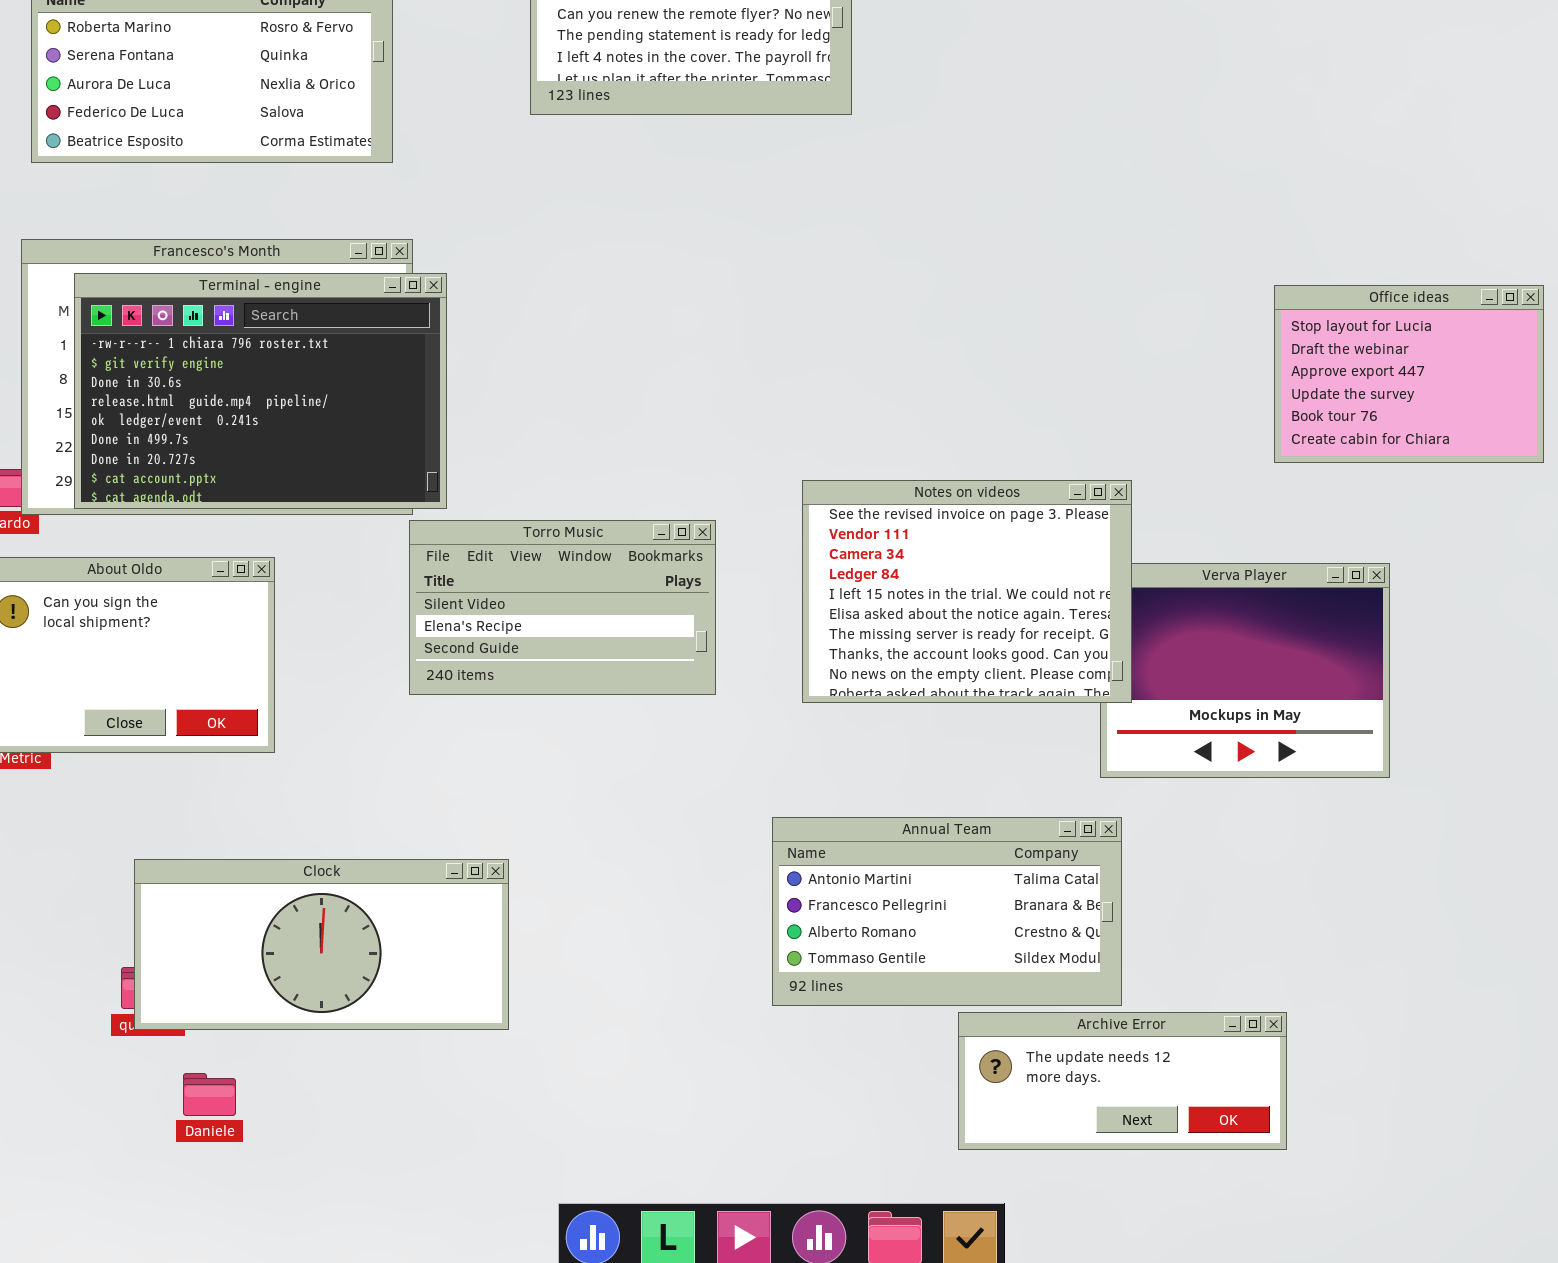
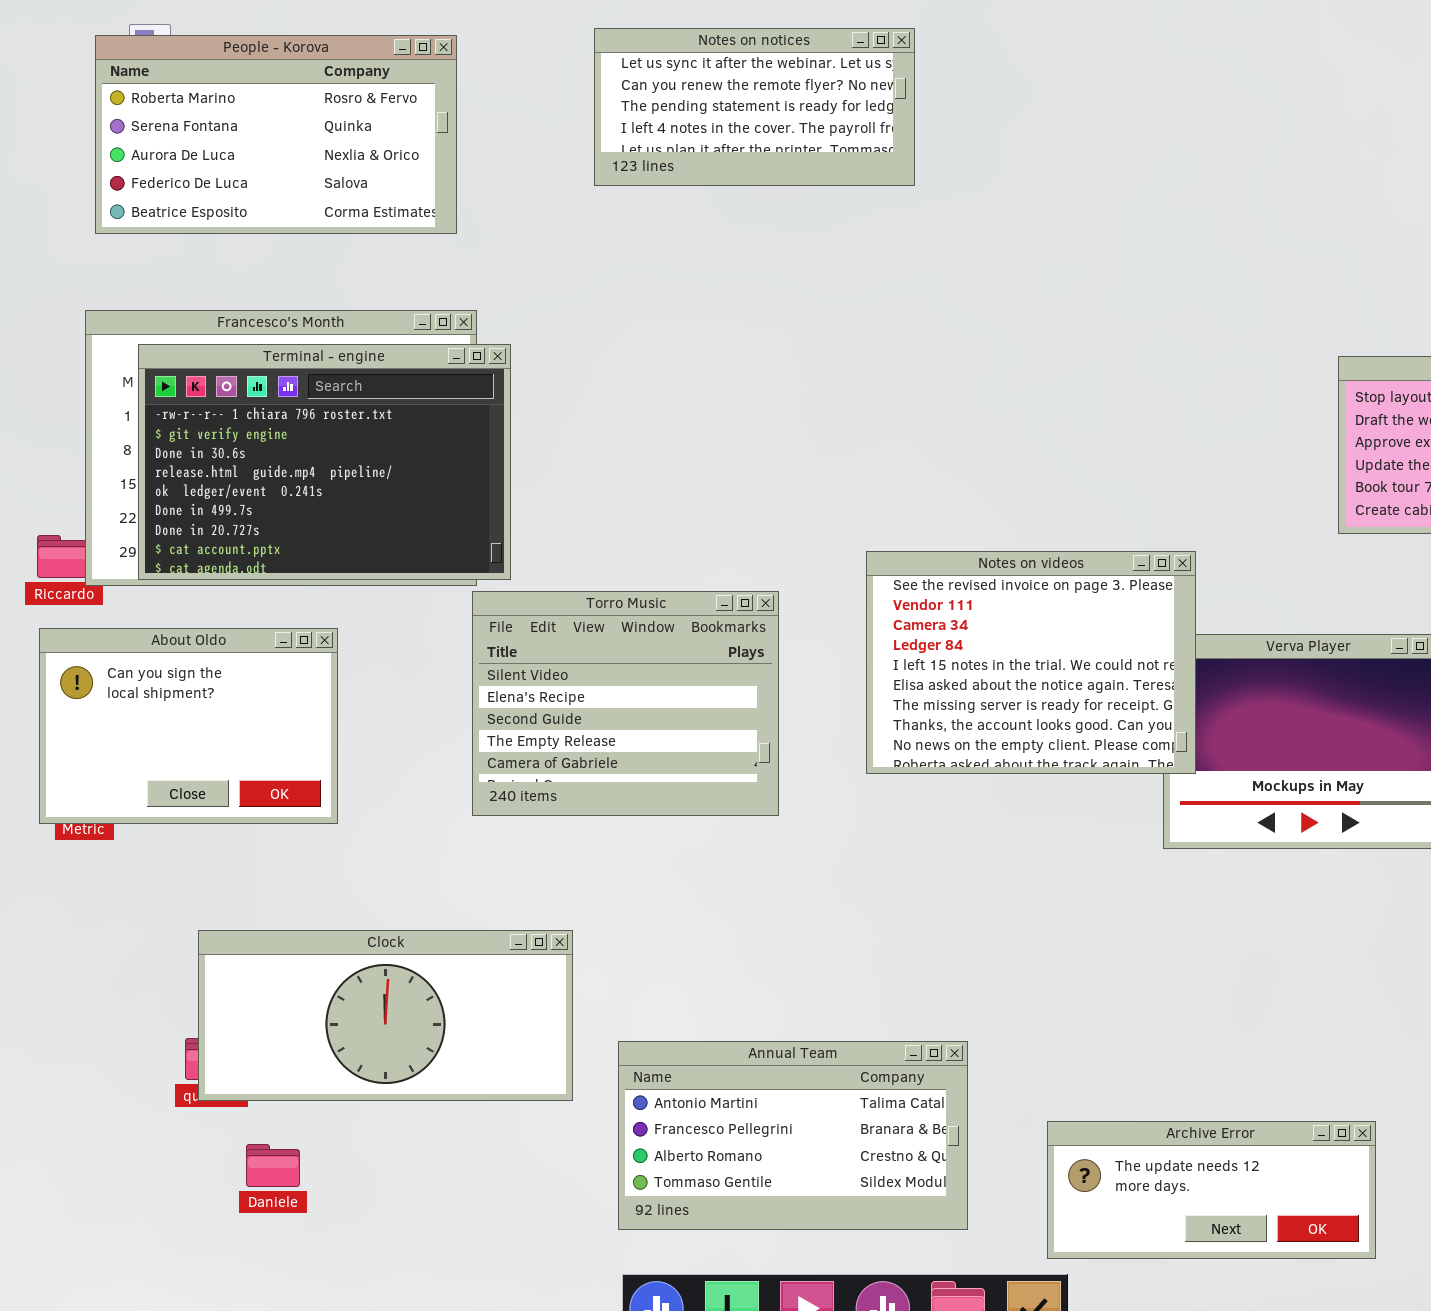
Torro Music: [409,520,716,695] -> [472,591,779,816], resized
Annual Team: [772,817,1122,1006] -> [618,1041,968,1230], moved
Archive Error: [958,1012,1287,1150] -> [1047,1121,1376,1259], moved

